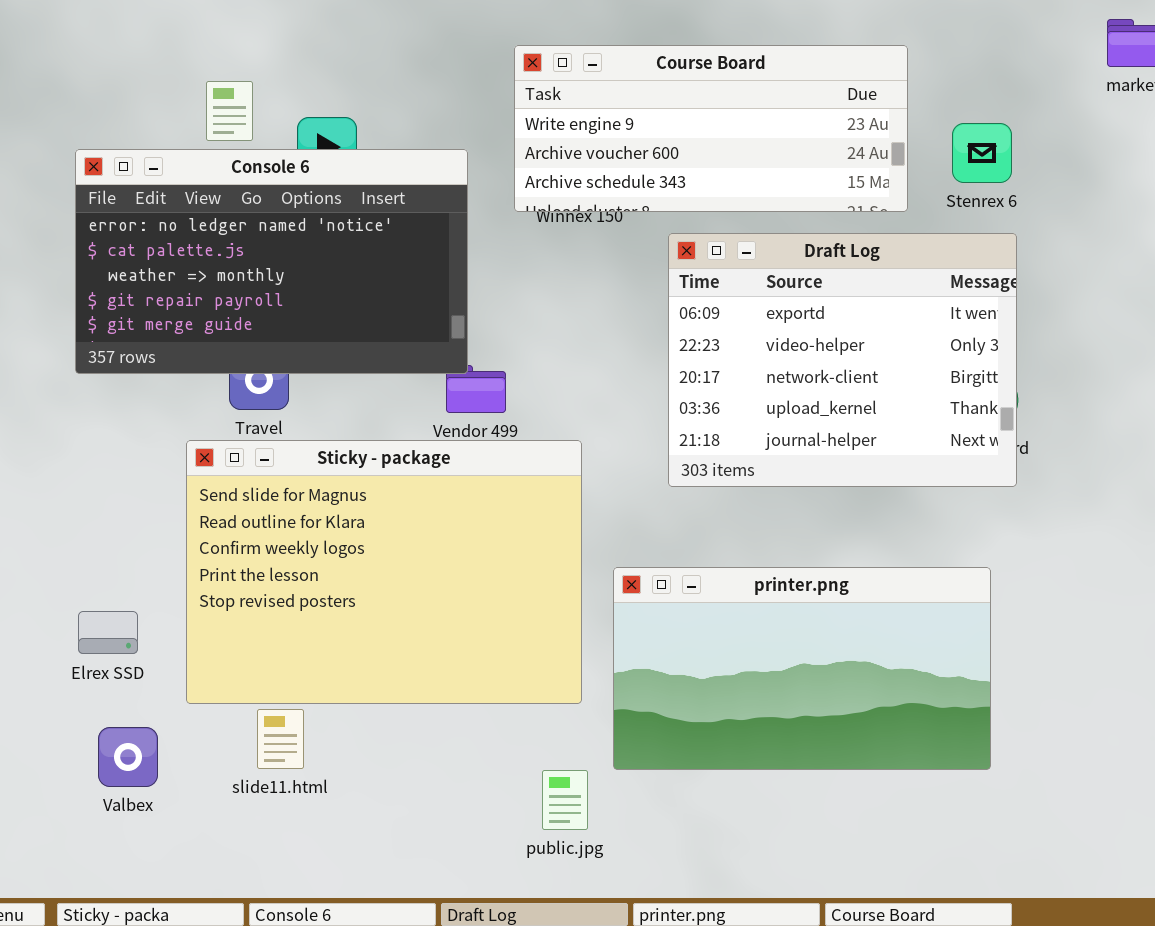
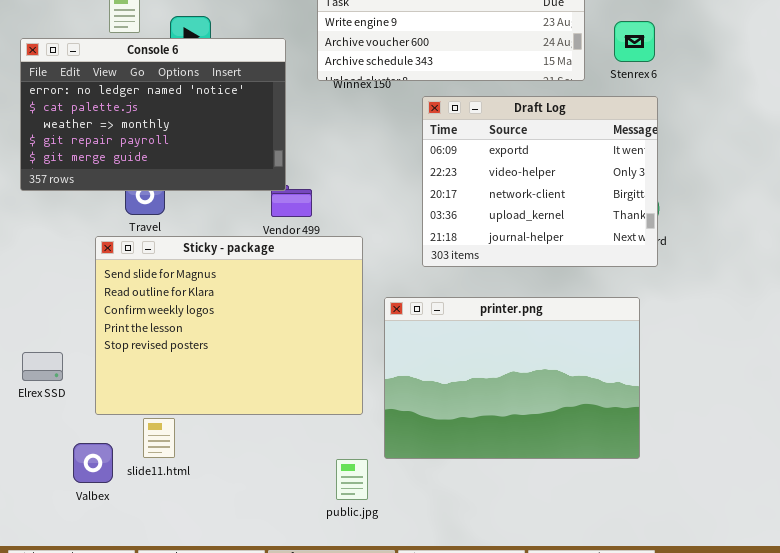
printer.png: [613,567,991,770] -> [384,297,640,459], resized
Valbex: [98,727,158,787] -> [73,443,113,483], moved

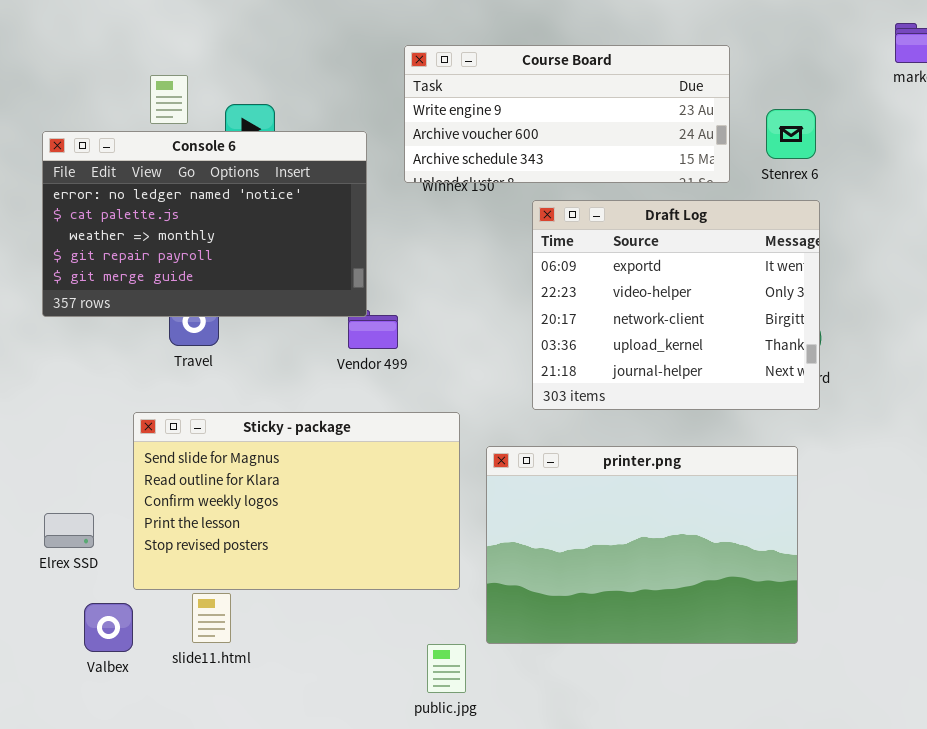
Sticky - package: [95,236,363,415] -> [133,412,460,590], resized
Valbex: [73,443,113,483] -> [84,603,133,652], moved

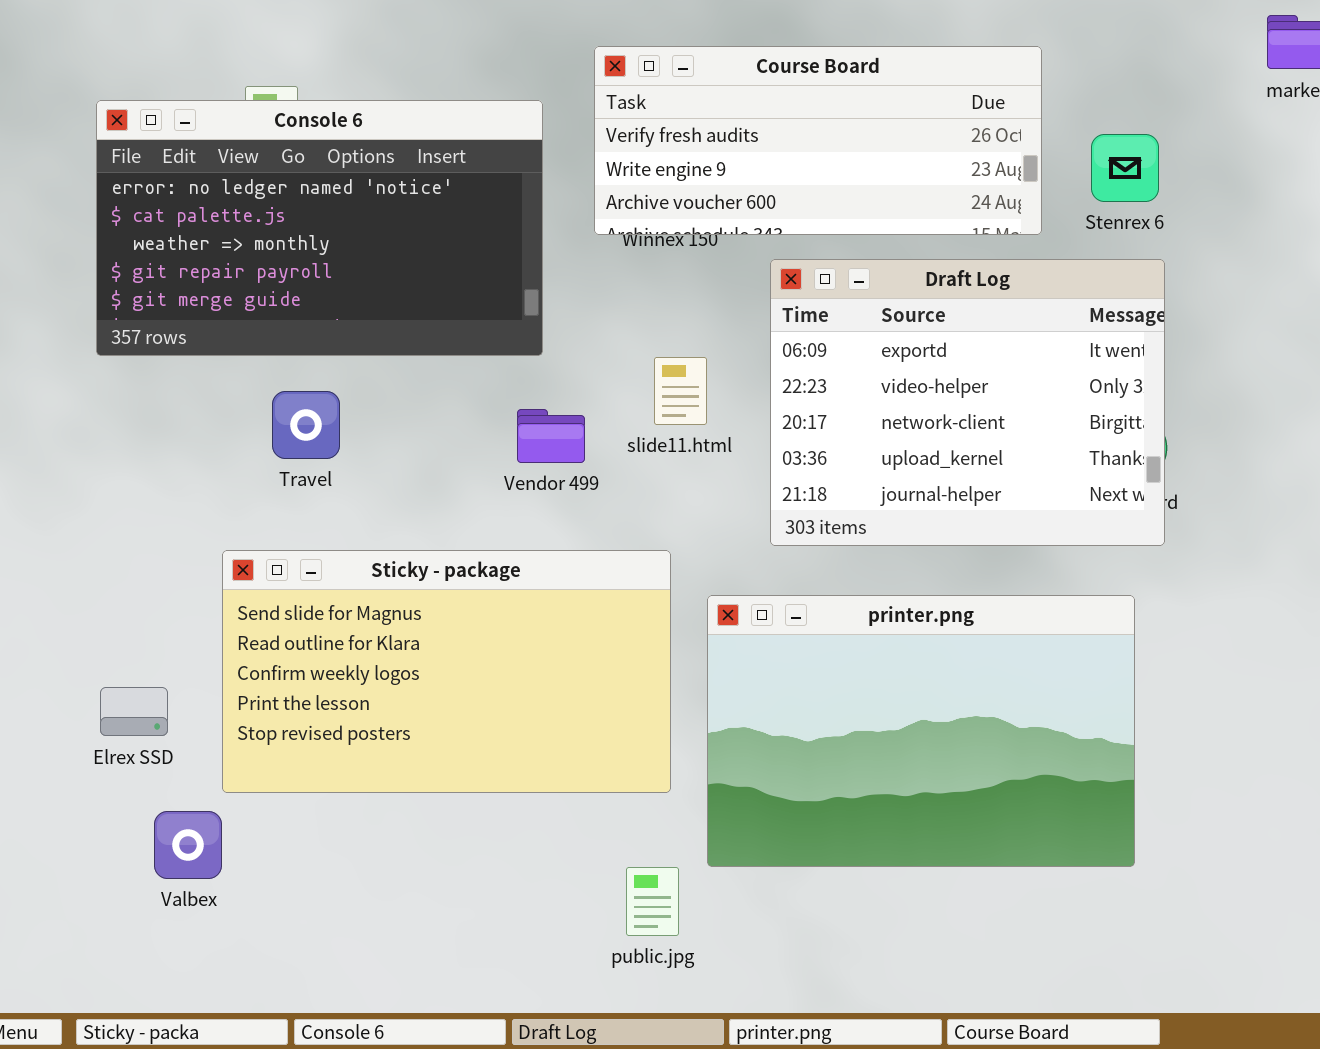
Course Board: [404,45,730,183] -> [594,46,1042,235], scrolled up 1 row
Console 6: [42,131,367,317] -> [96,100,543,356], moved
slide11.html: [192,593,231,643] -> [654,357,707,425], moved

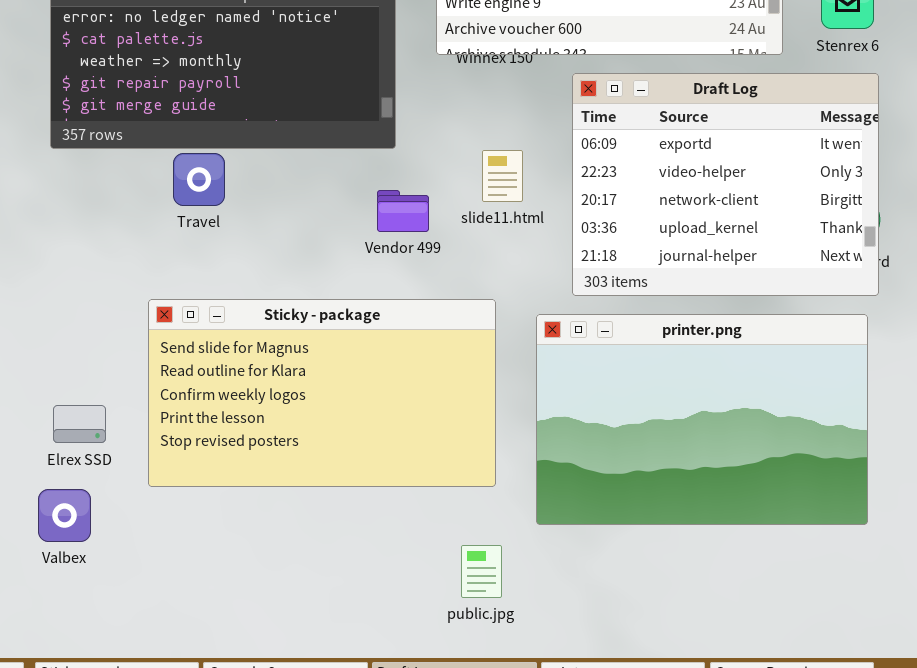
Travel: [272,391,340,459] -> [173,153,225,206], moved
printer.png: [707,595,1135,867] -> [536,314,868,525], moved
Valbex: [154,811,222,879] -> [38,489,91,542], moved

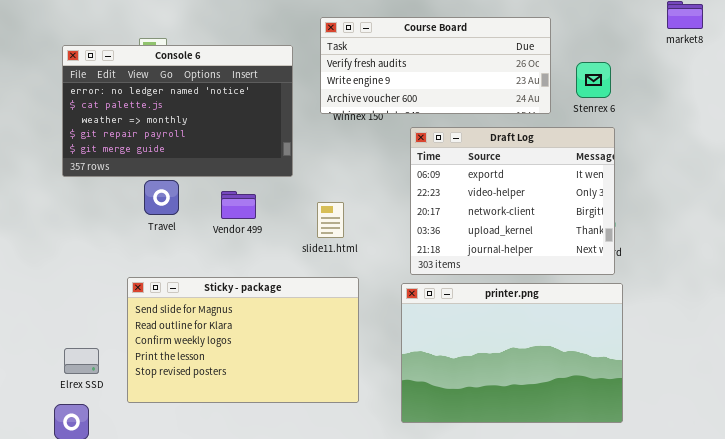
slide11.html: [482,150,523,202] -> [317,202,344,238], moved
Vendor 499: [377,190,429,232] -> [221,191,256,219], moved
printer.png: [536,314,868,525] -> [401,283,623,423], moved

